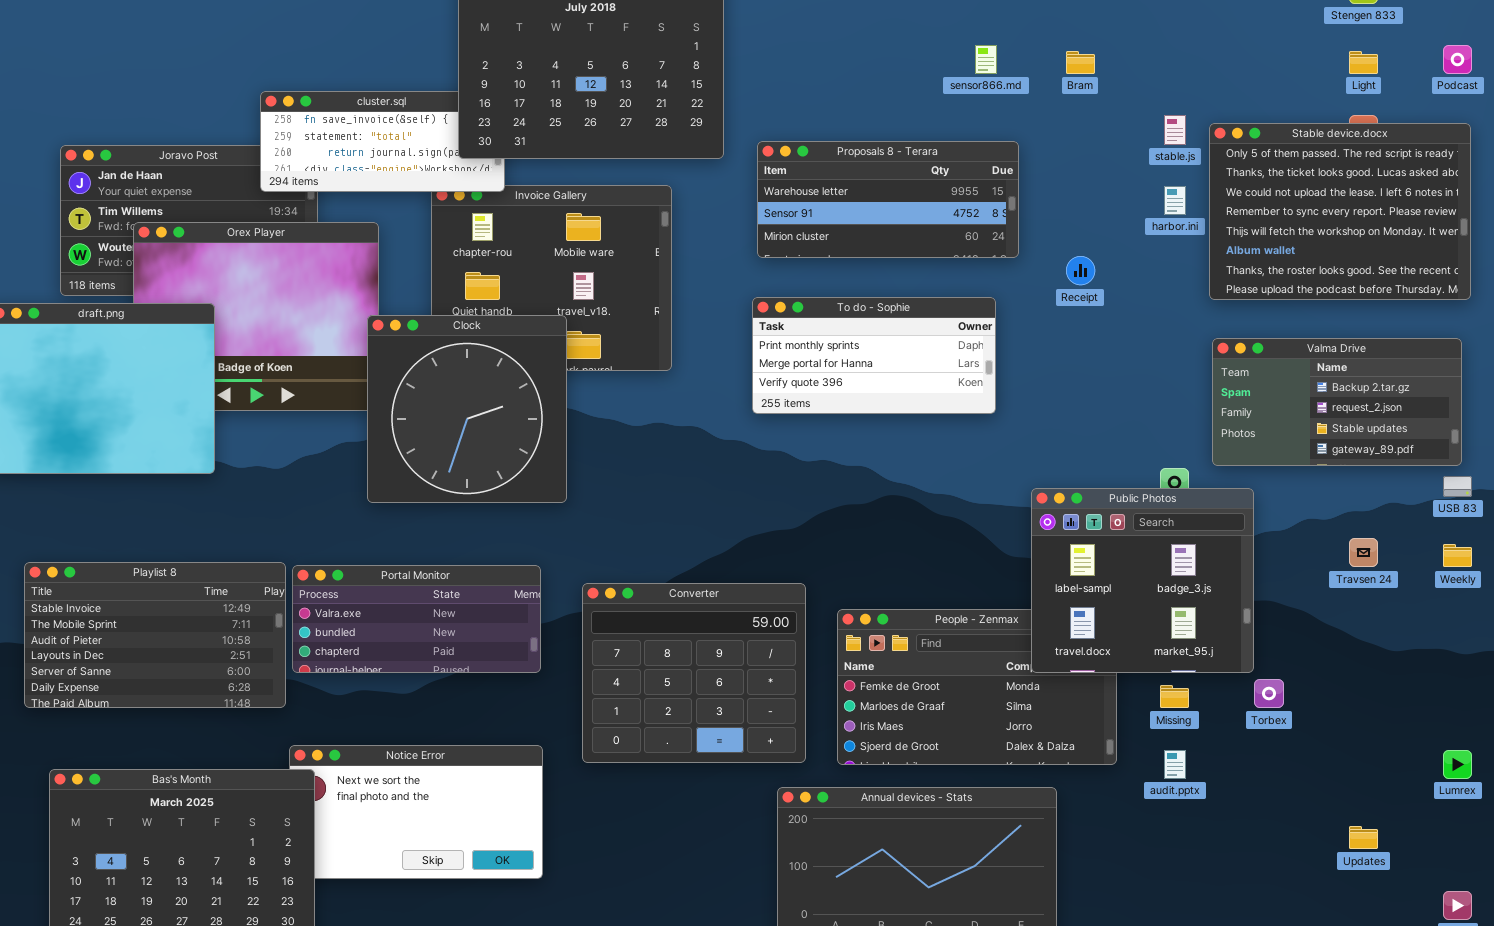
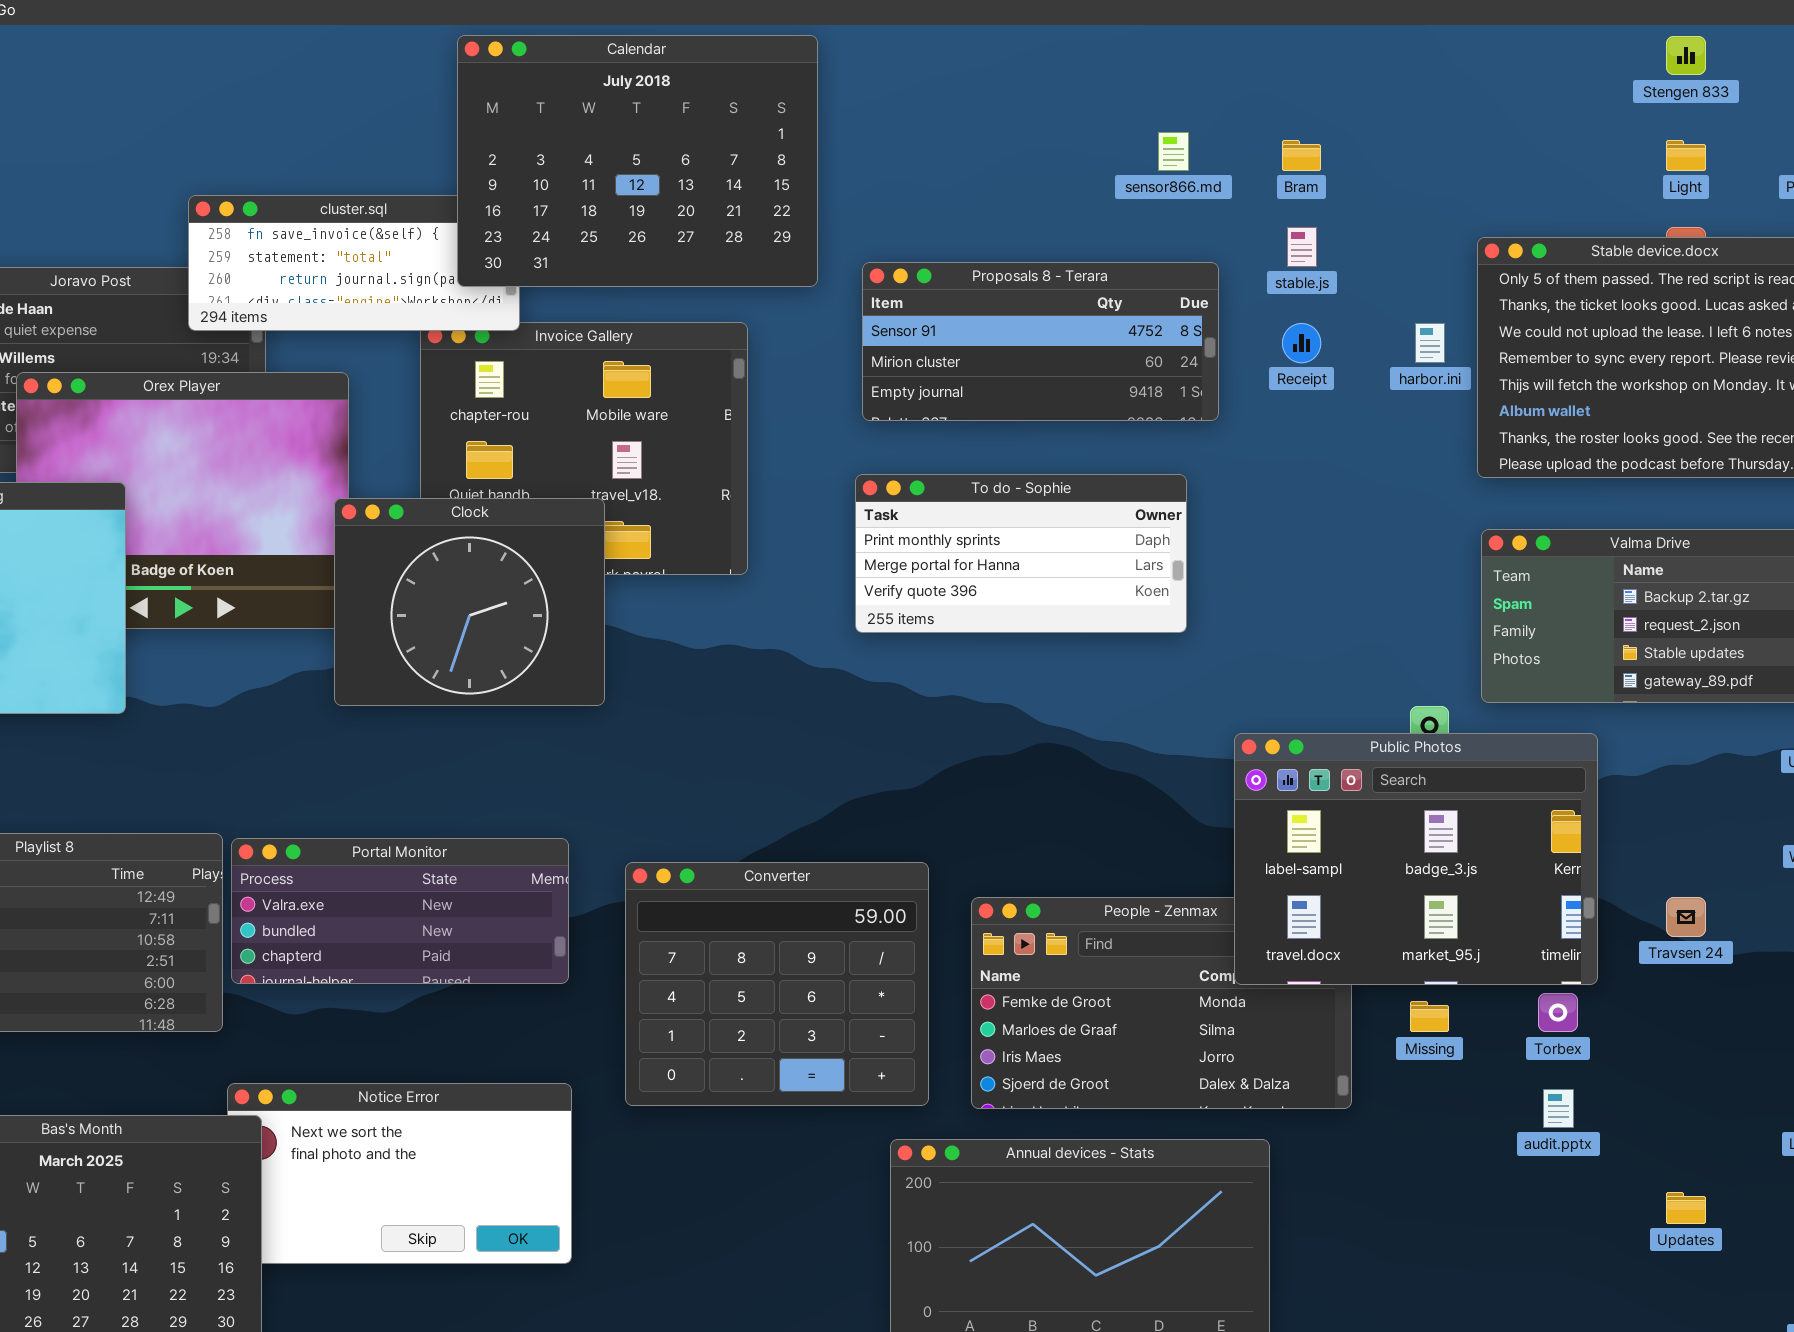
stable.js: [1164,115,1186,145] -> [1287,227,1317,267], moved
Proposals 8 - Terara: [757,141,1019,258] -> [862,262,1219,421], scrolled down 1 row
Receipt: [1066,256,1095,285] -> [1282,323,1321,363], moved
Clock: [367,315,567,503] -> [334,498,605,706], resized
Public Photos: [1031,488,1254,673] -> [1234,733,1598,985], resized
Travsen 24: [1349,538,1378,567] -> [1666,897,1706,937], moved
audit.pptx: [1164,750,1186,779] -> [1543,1089,1574,1128], moved

